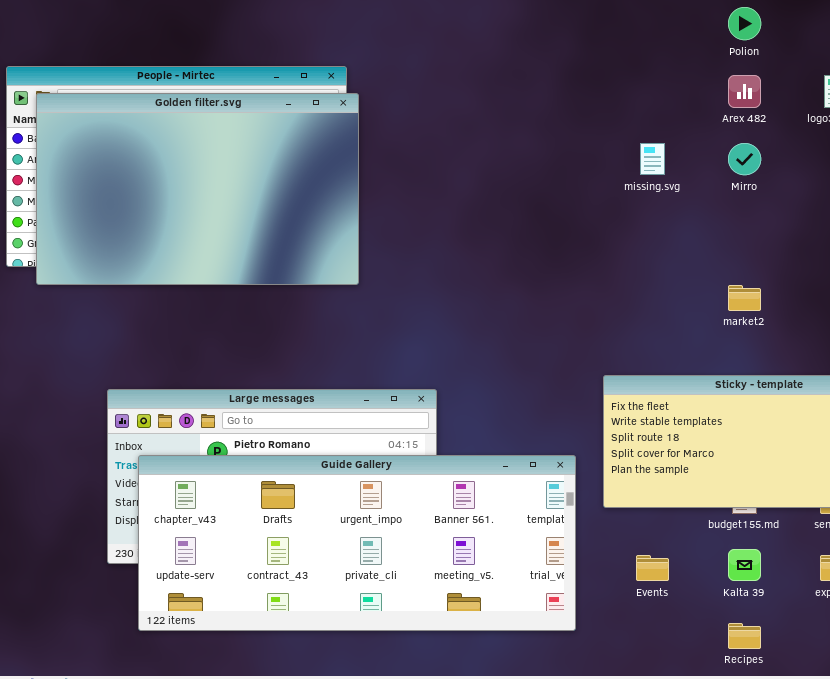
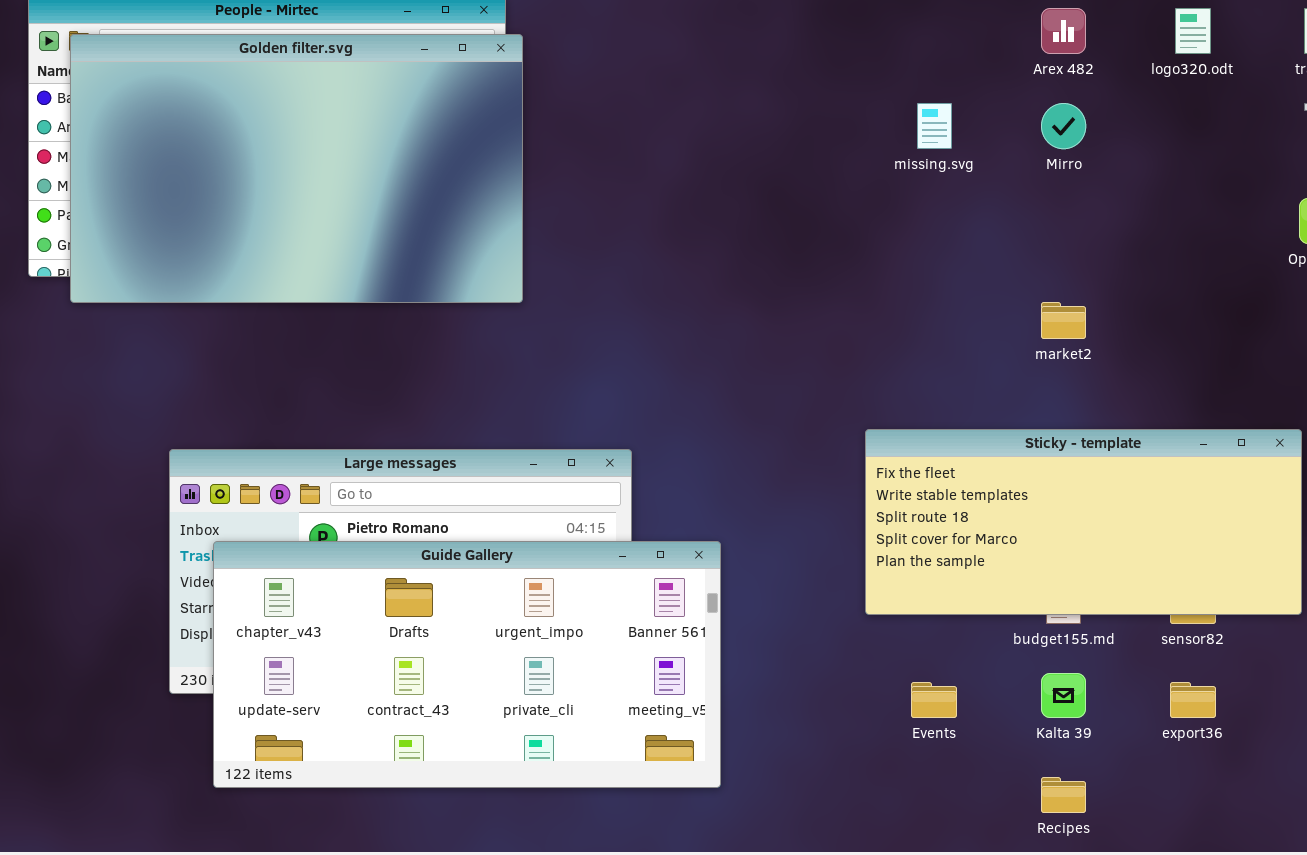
Guide Gallery: [138,455,576,631] -> [213,541,721,788], resized

